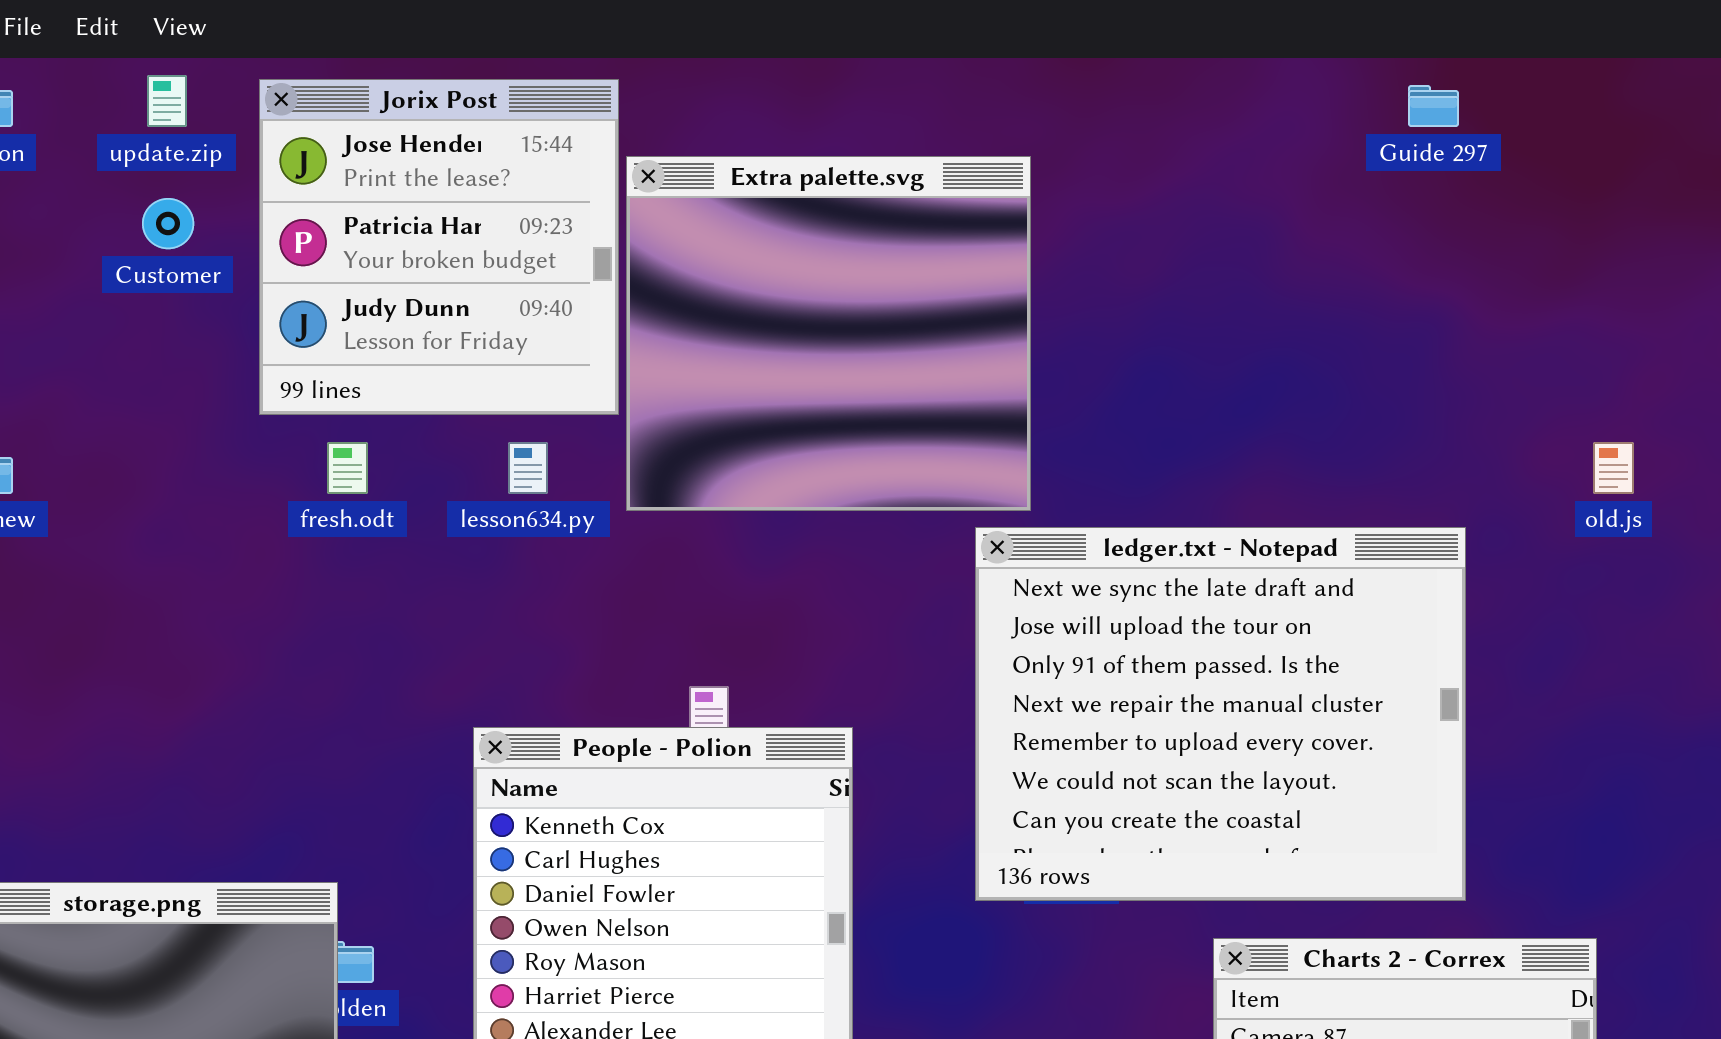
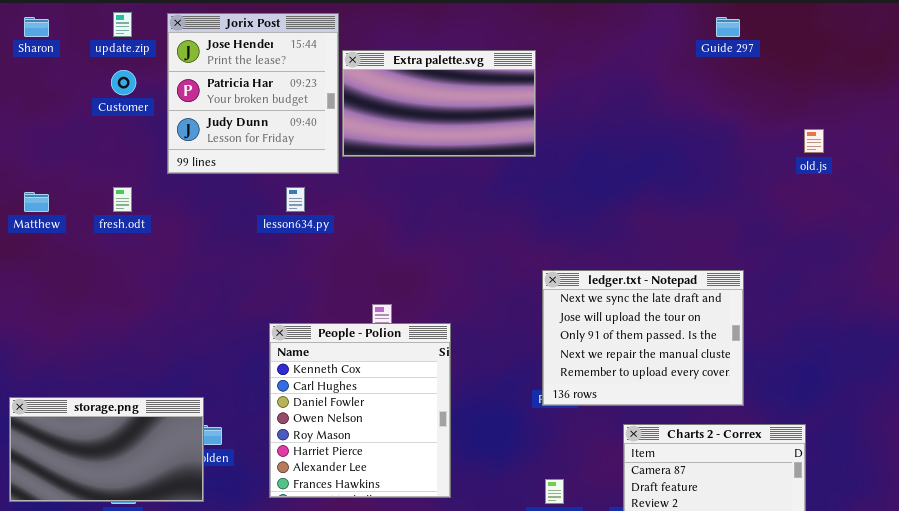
Extra palette.svg: [626,156,1031,511] -> [342,50,536,157], resized
fresh.odt: [327,442,368,494] -> [113,187,132,212], moved
old.js: [1593,442,1634,494] -> [804,129,824,153], moved
ledger.txt - Notepad: [975,527,1466,901] -> [542,270,744,406], resized

